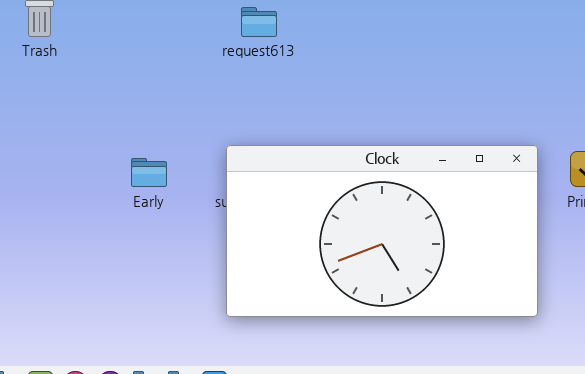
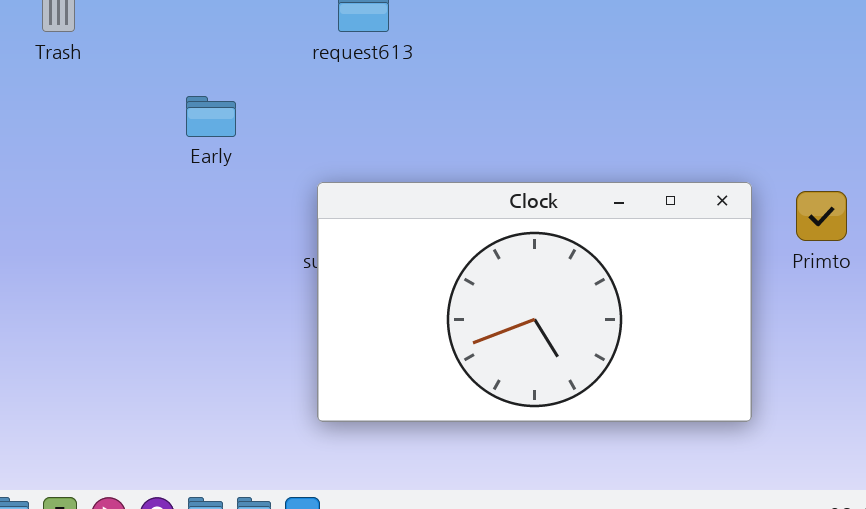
Early: [131,158,167,187] -> [186,96,236,137], moved

